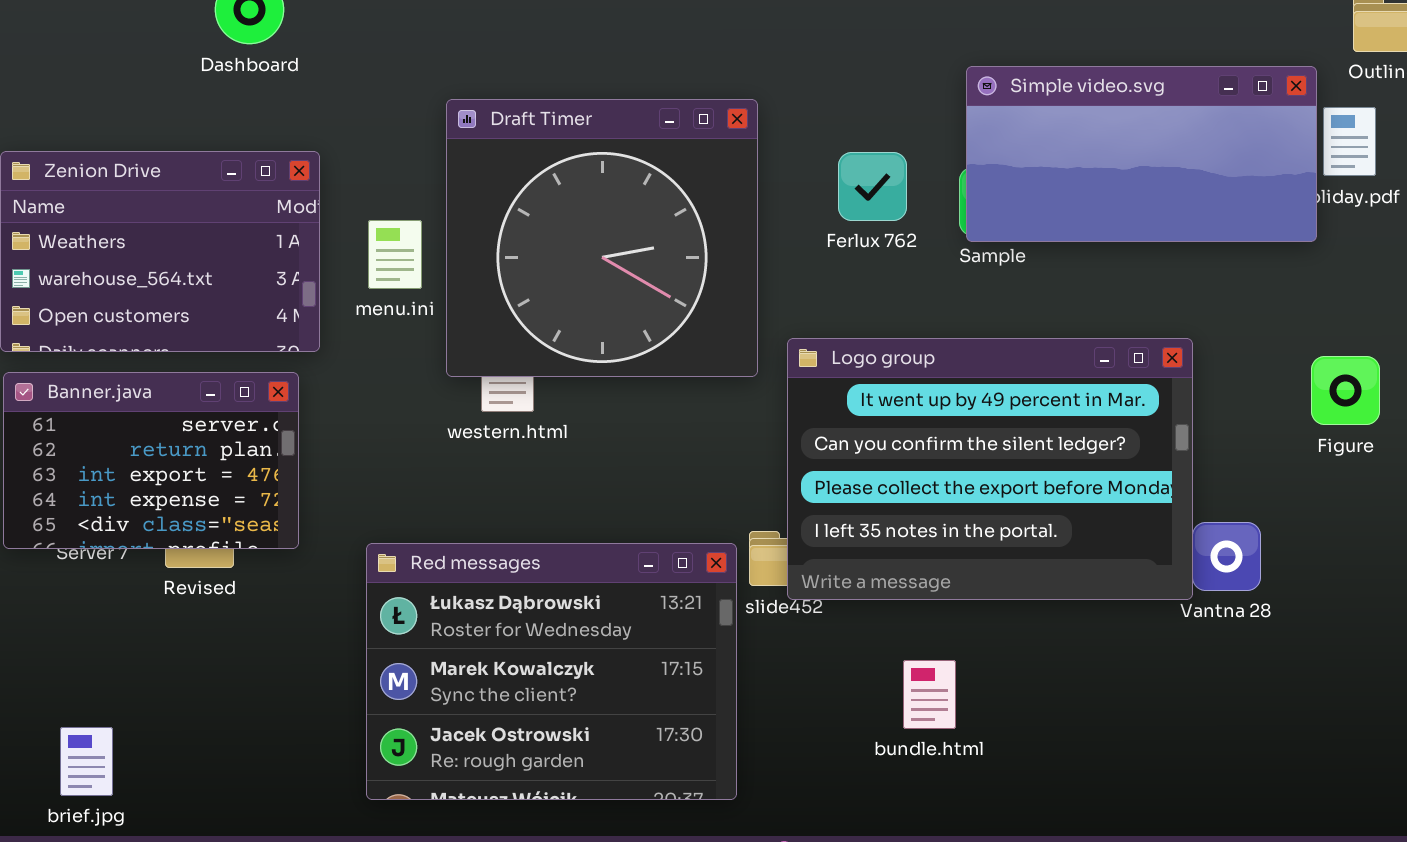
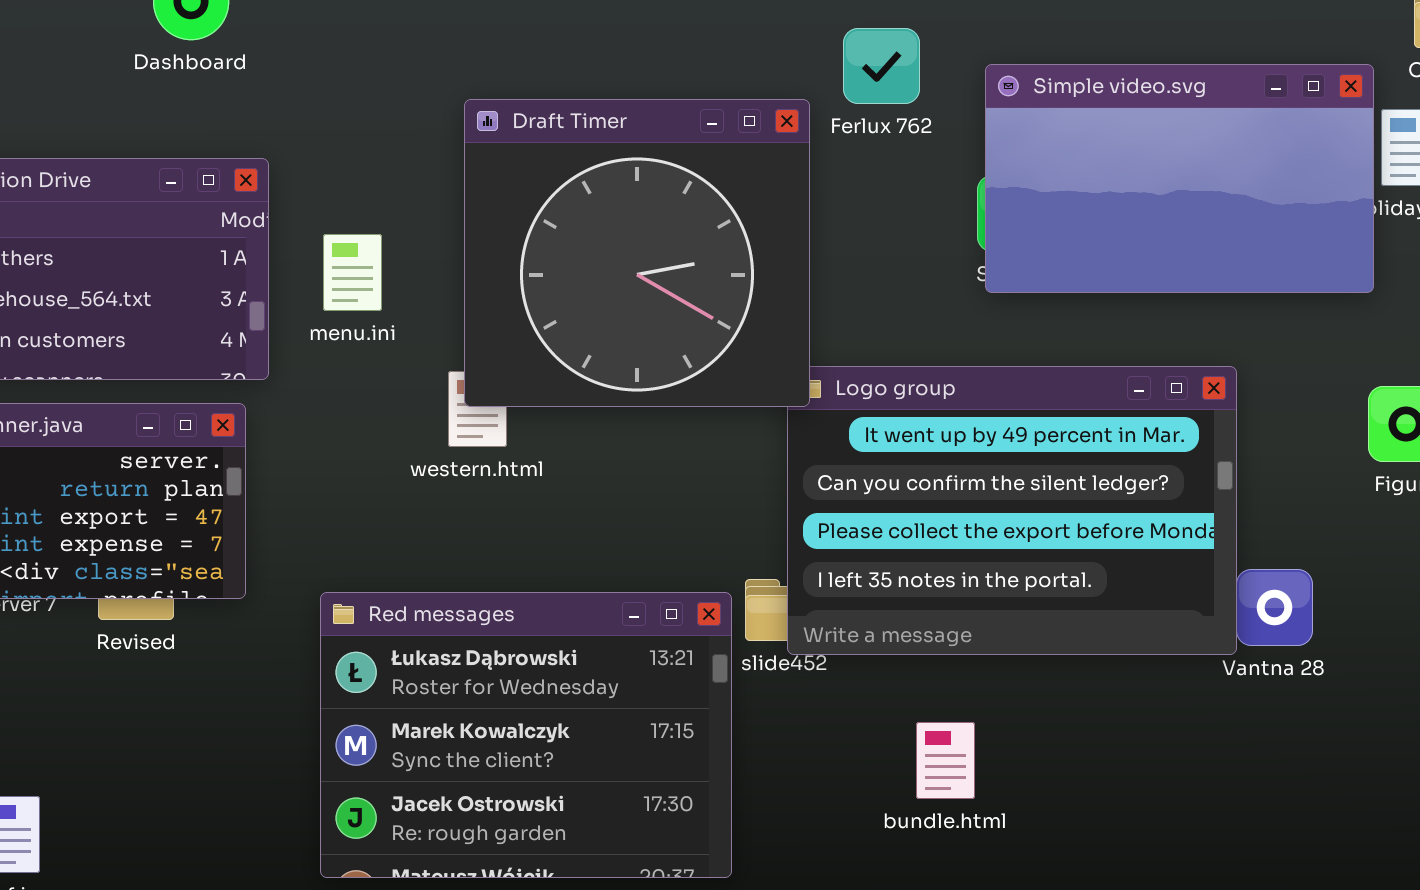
Simple video.svg: [966,66,1317,242] -> [985,64,1374,293], resized
Draft Timer: [446,99,758,377] -> [464,99,810,407], moved
Ferlux 762: [838,152,907,221] -> [843,28,920,104], moved

